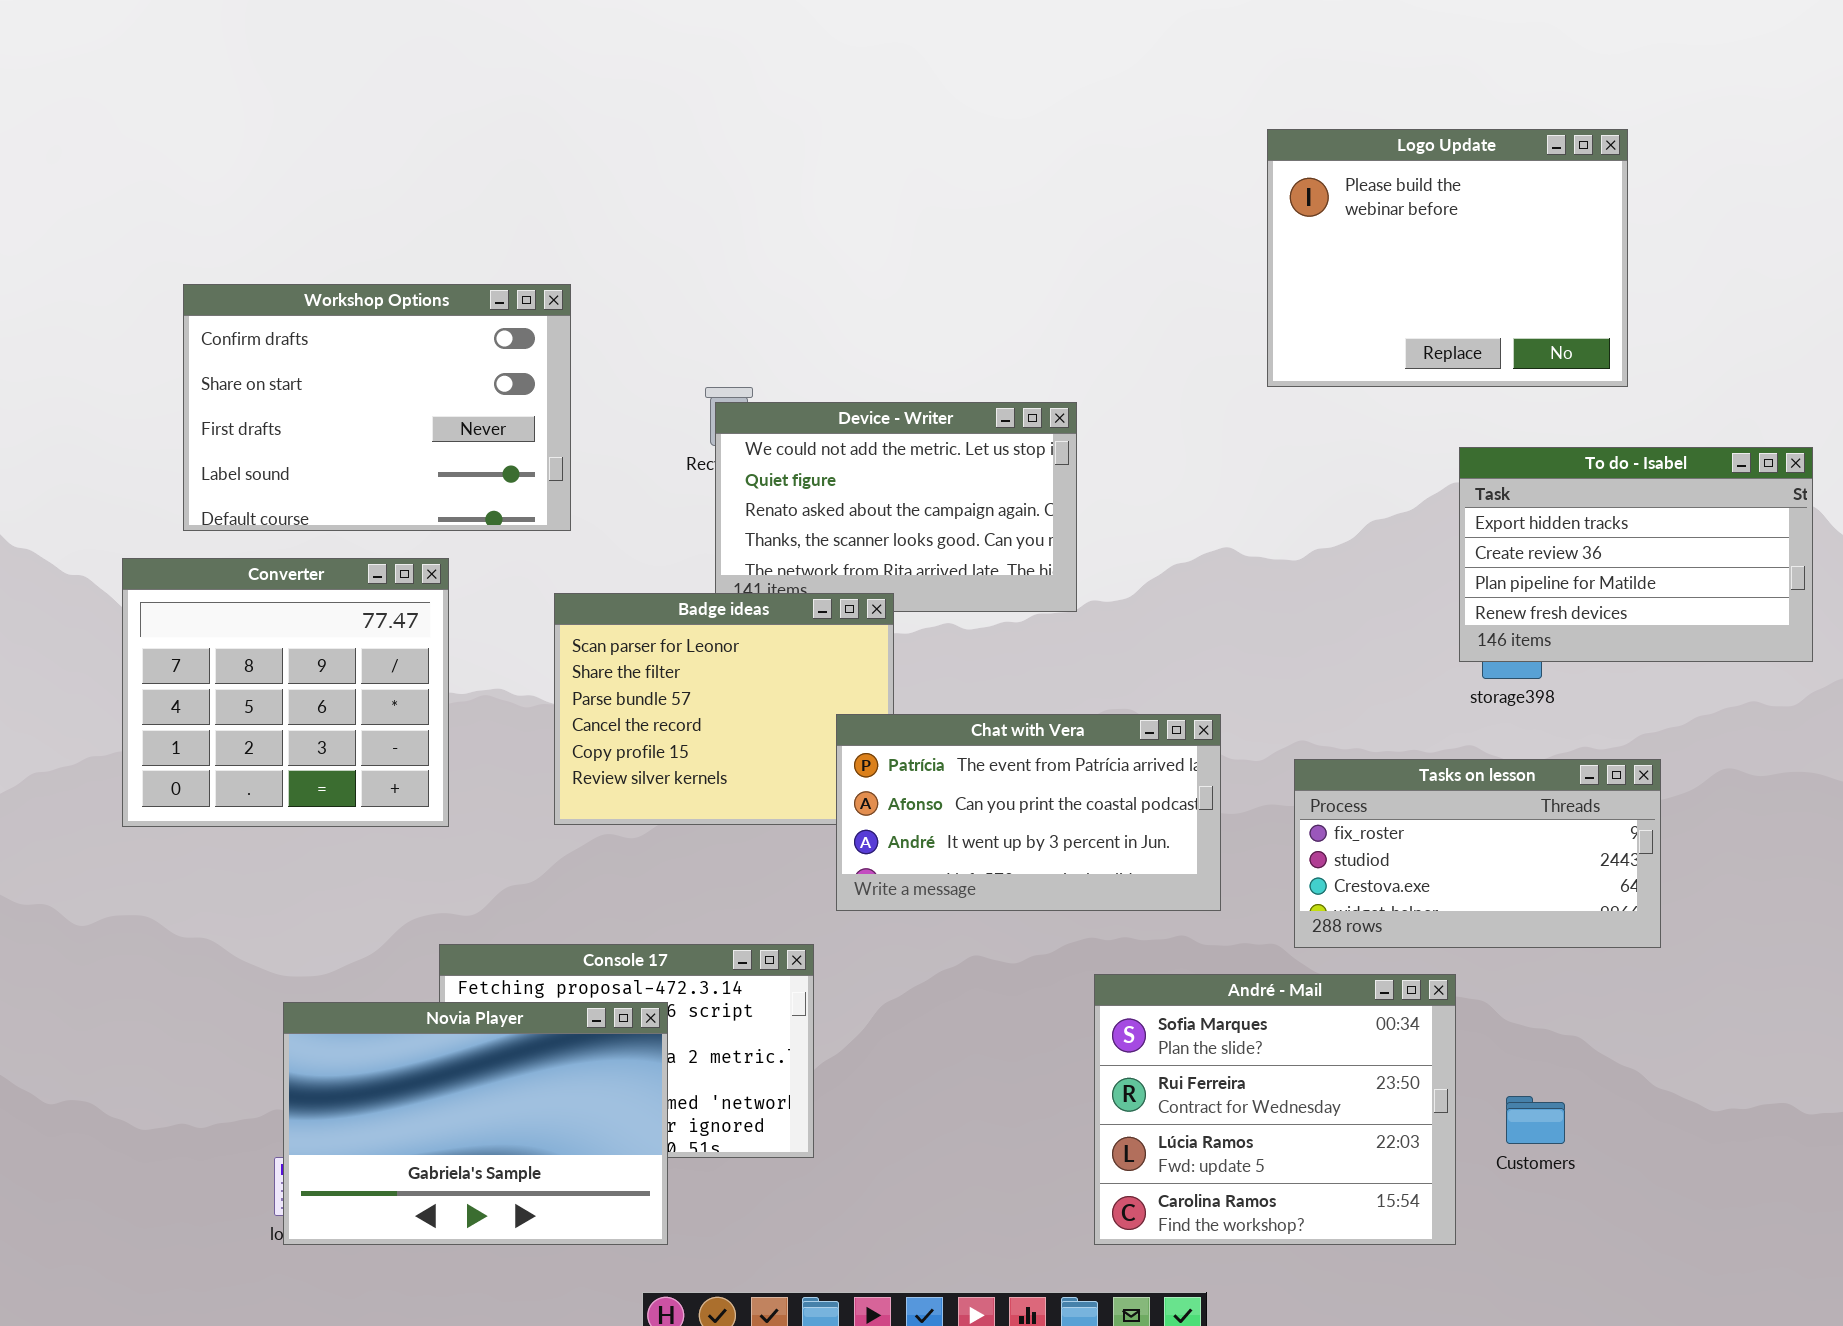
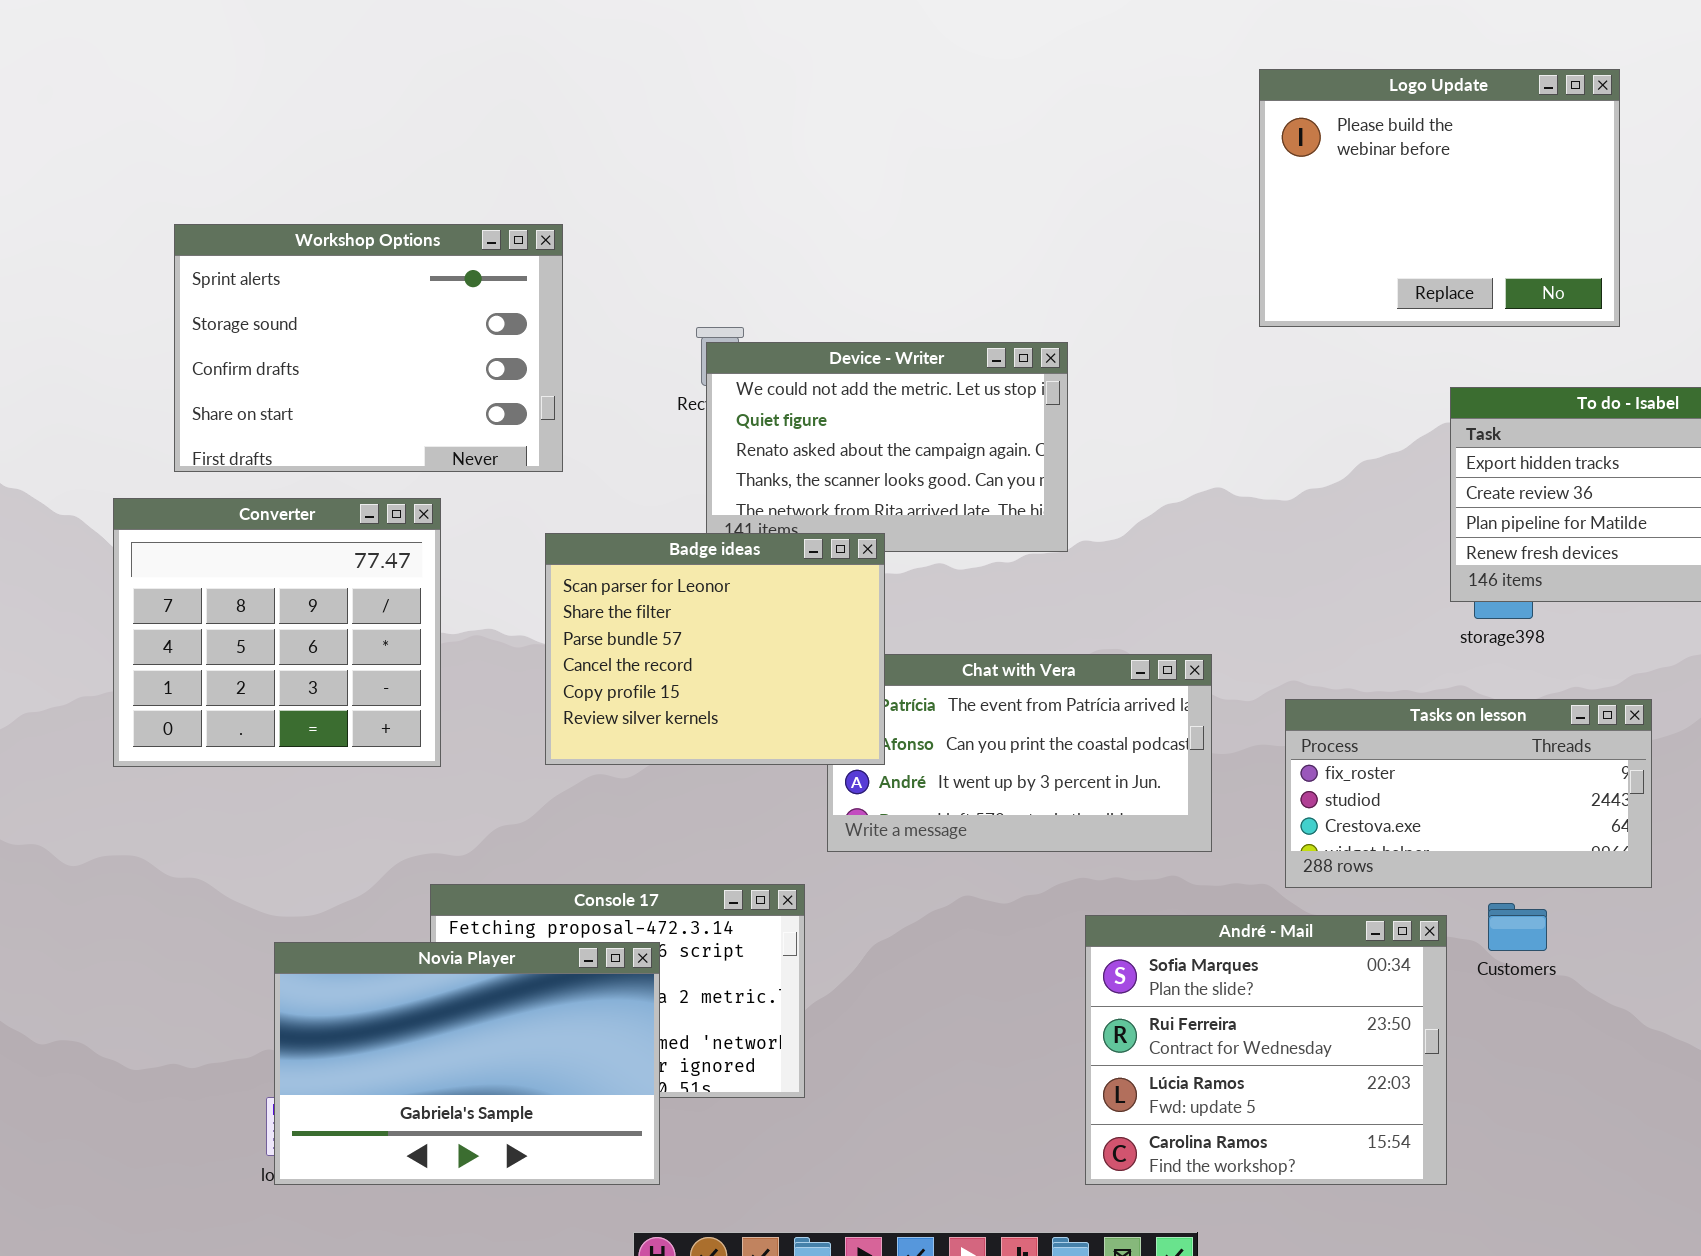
Workshop Options: [183,284,571,531] -> [174,224,563,472], scrolled up 2 rows
Badge ideas: [554,593,894,825] -> [545,533,885,765], raised
Customers: [1506,1096,1565,1144] -> [1488,903,1547,951], moved

